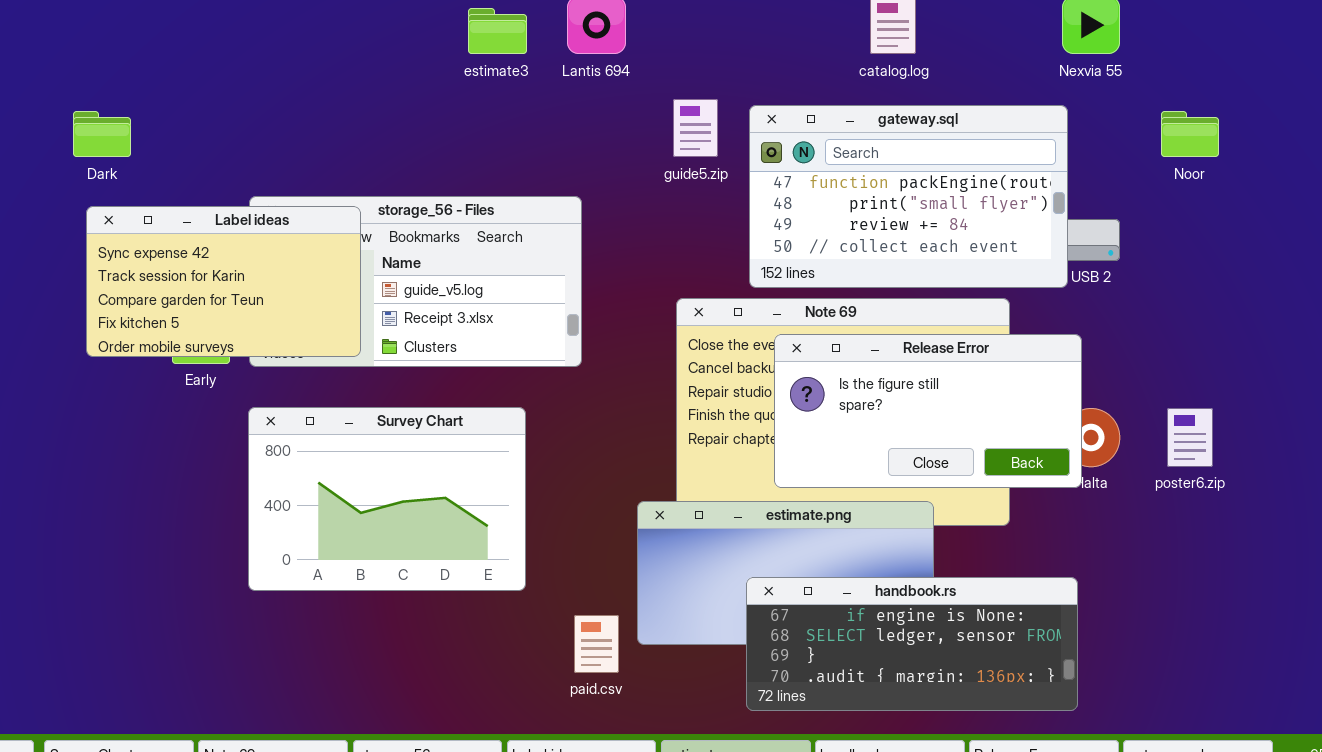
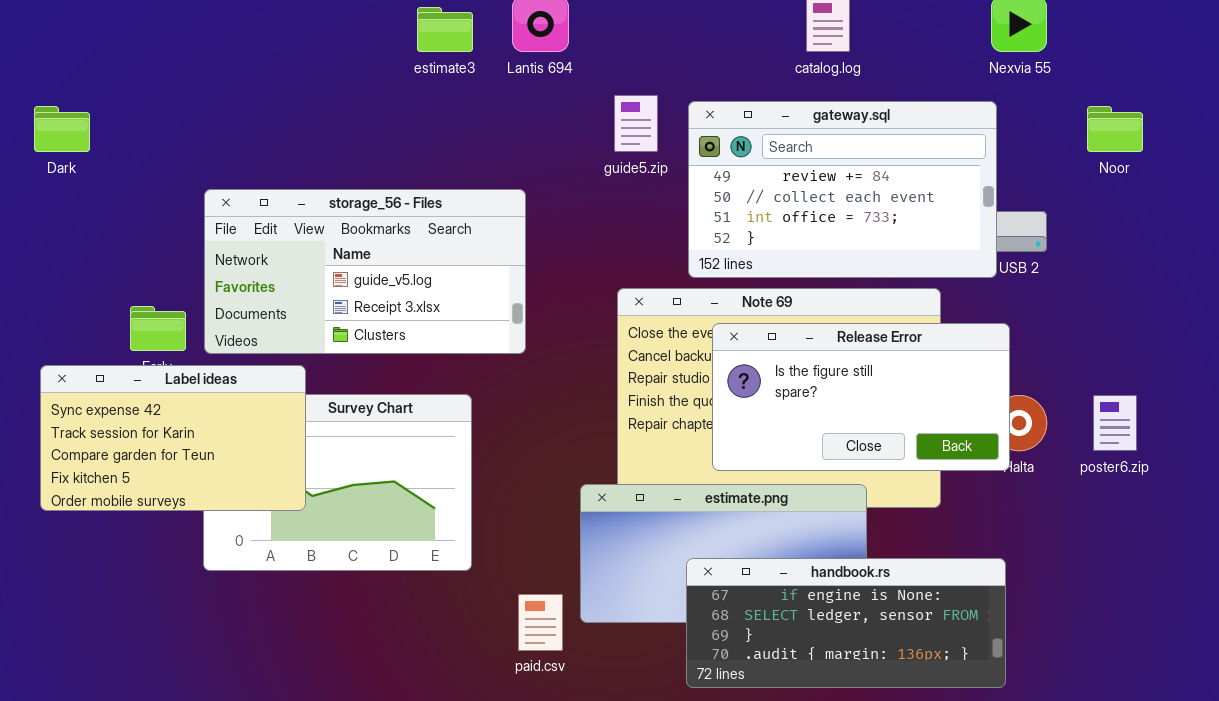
gateway.sql: [749,105,1068,288] -> [688,101,997,278], scrolled down 2 rows
Label ideas: [86,206,361,357] -> [40,365,306,511], moved

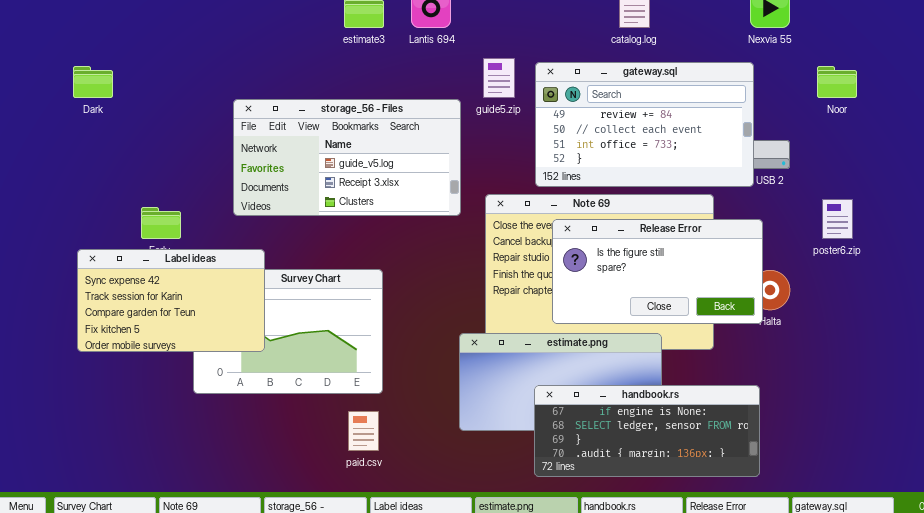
storage_56 - Files: [204,189,526,354] -> [233,99,461,216], moved
poster6.zip: [1093,395,1137,451] -> [822,199,853,239], moved
paid.csv: [518,594,563,651] -> [348,411,379,451], moved

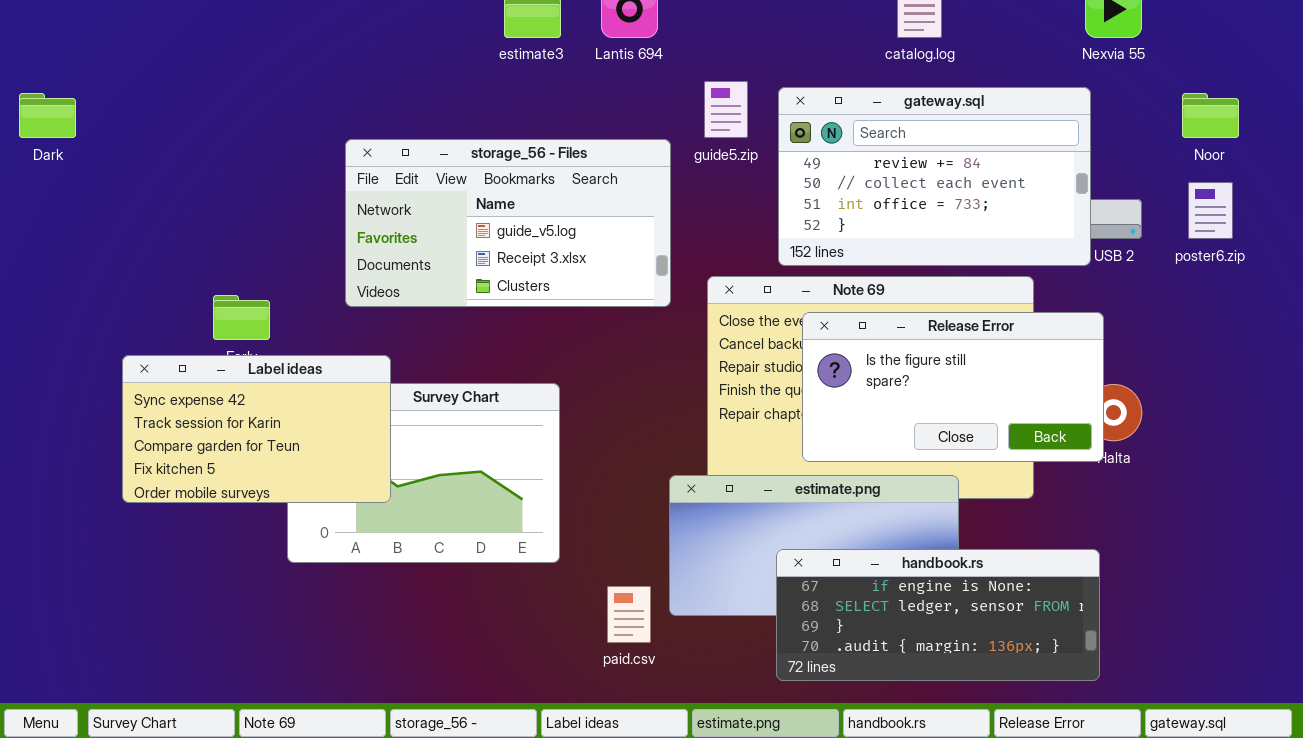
Dark: [73,66,113,98] -> [19,93,76,138], moved
poster6.zip: [822,199,853,239] -> [1188,182,1233,239], moved
paid.csv: [348,411,379,451] -> [607,586,651,643], moved

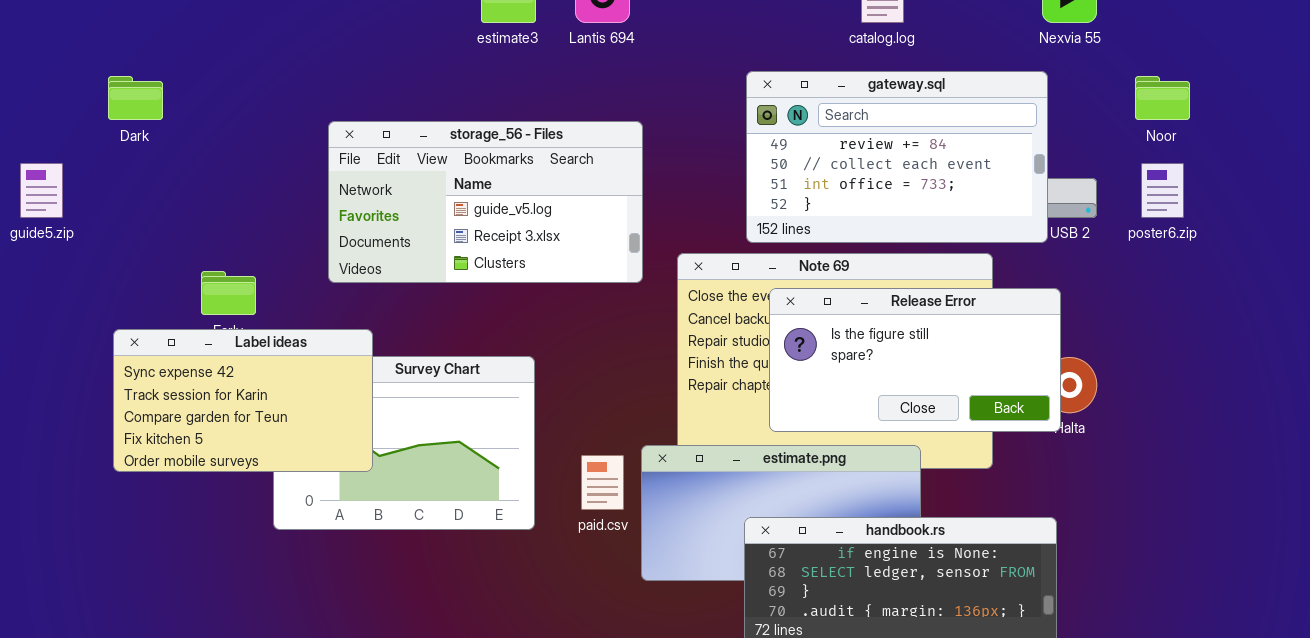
guide5.zip: [704,81,748,138] -> [20,163,63,218], moved
Dark: [19,93,76,138] -> [108,76,163,120], moved
paid.csv: [607,586,651,643] -> [581,455,624,510], moved

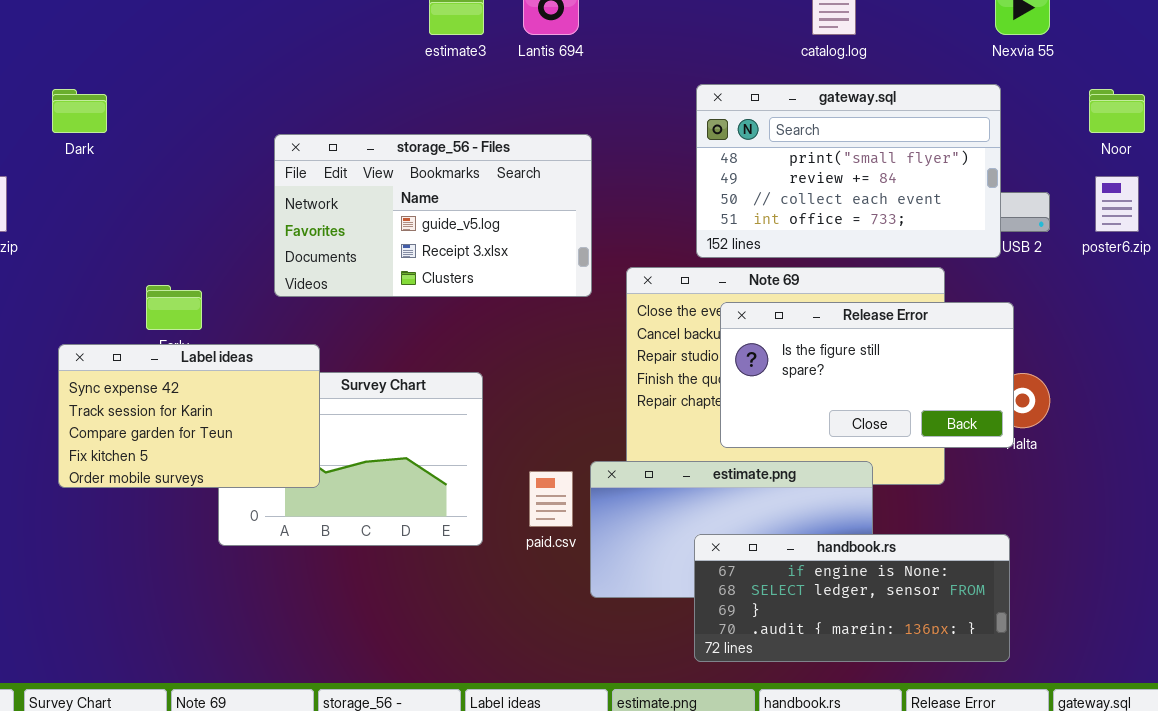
gateway.sql: [746,71,1048,243] -> [696,84,1001,258], scrolled up 1 row

